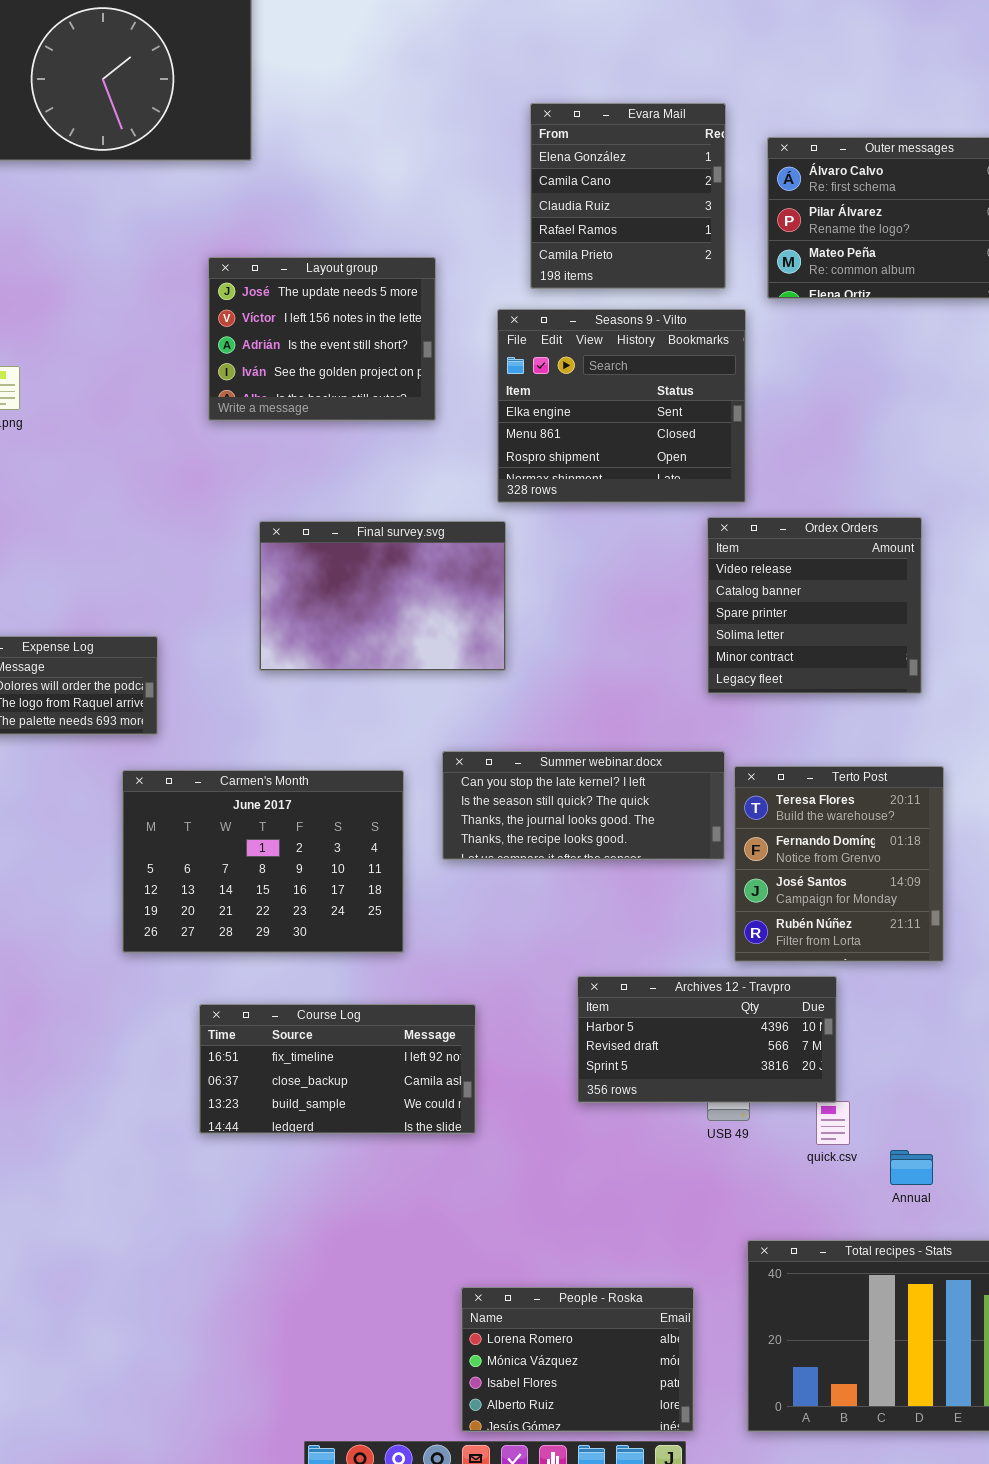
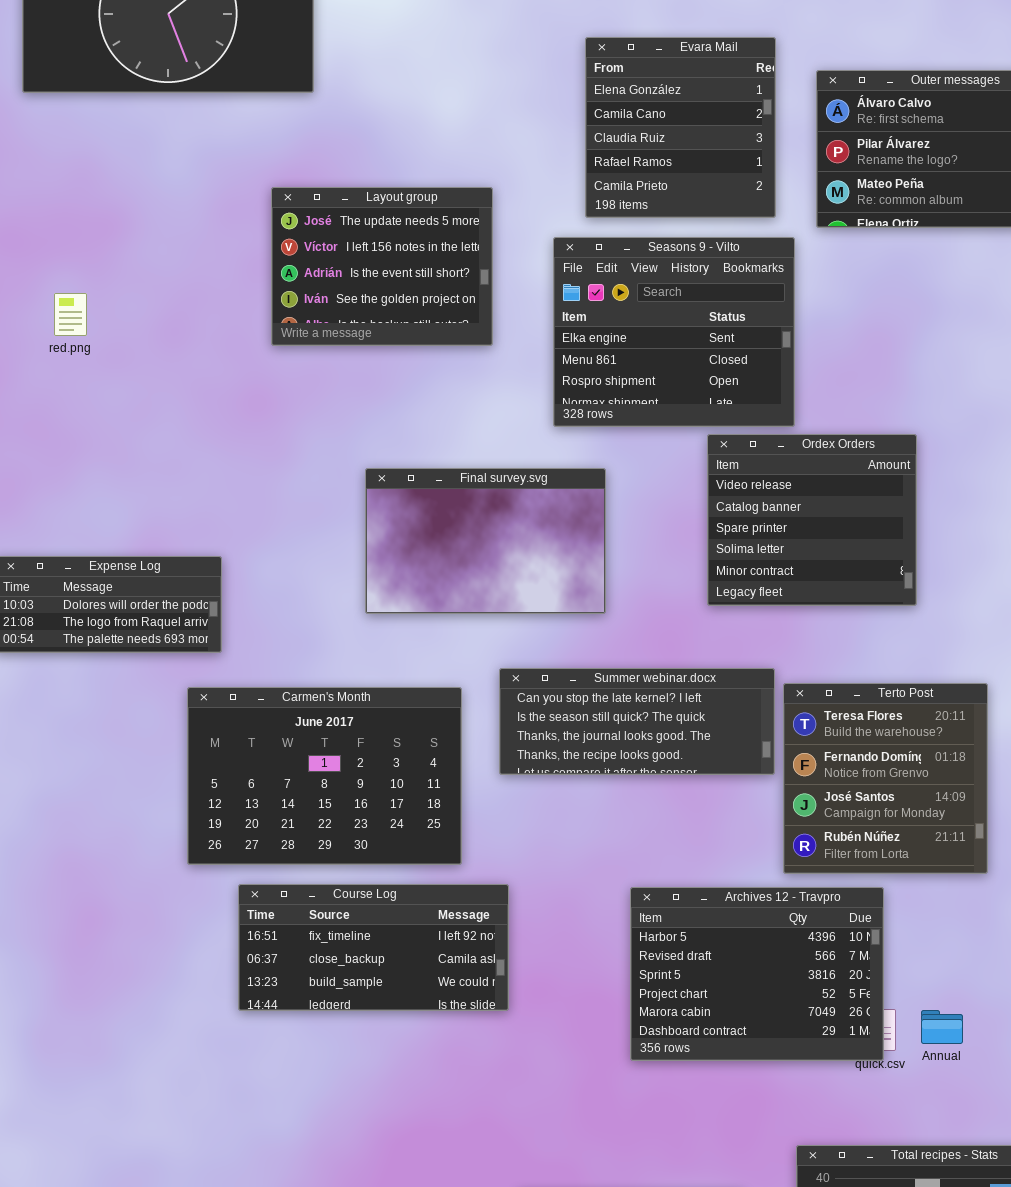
Ordex Orders: [707,517,922,694] -> [707,434,917,606], moved
Final survey.svg: [259,521,506,671] -> [365,468,606,614], moved
Archives 12 - Travpro: [577,976,837,1103] -> [630,887,884,1061], resized
Course Log: [199,1004,476,1134] -> [238,884,509,1011], moved
Annual: [890,1150,933,1185] -> [921,1010,963,1044], moved

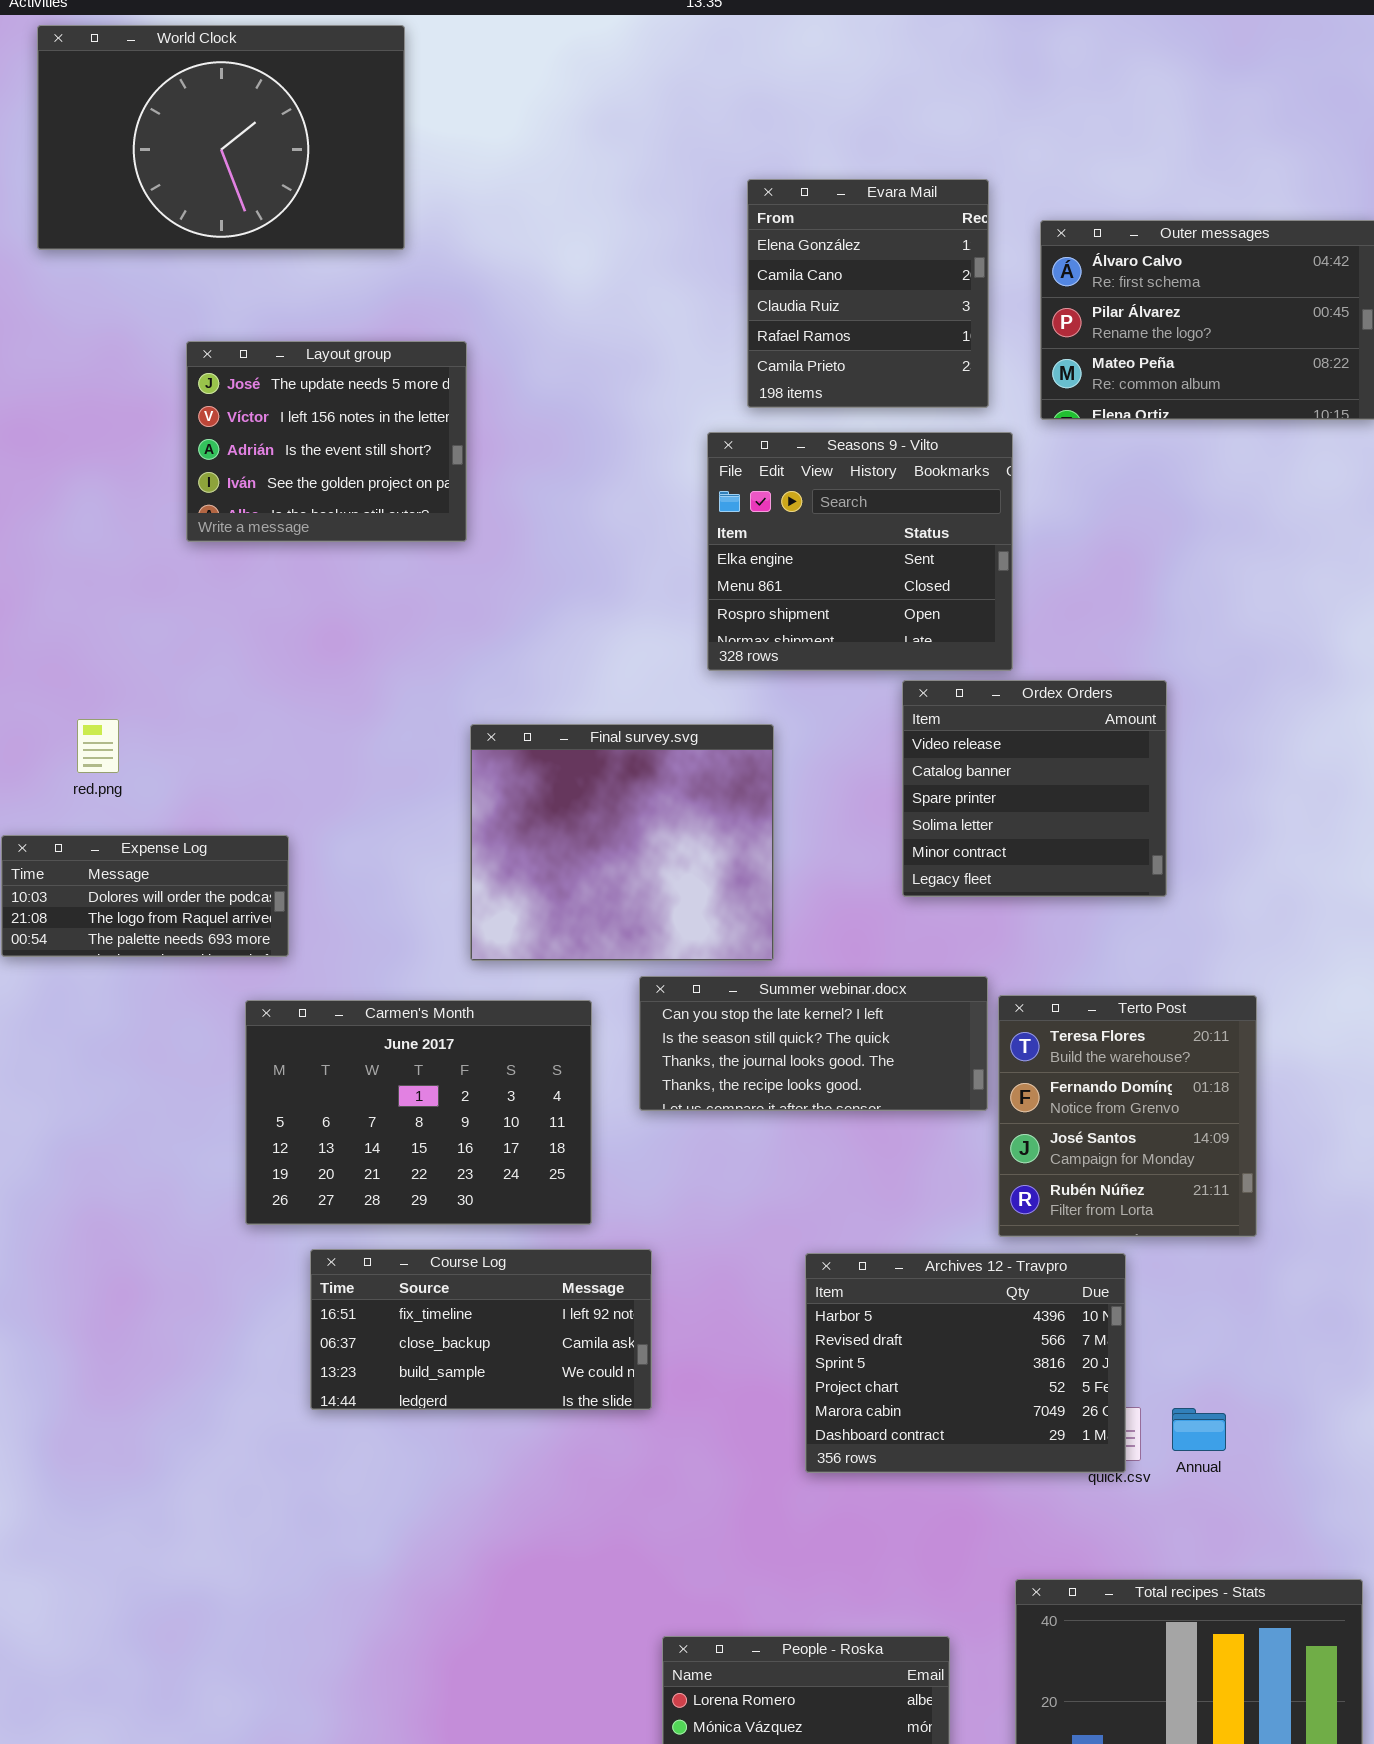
Layout group: [271,187,493,346] -> [186,341,467,542], moved
red.png: [54,293,87,336] -> [77,719,119,773], moved
Final survey.svg: [365,468,606,614] -> [470,724,774,961], resized

